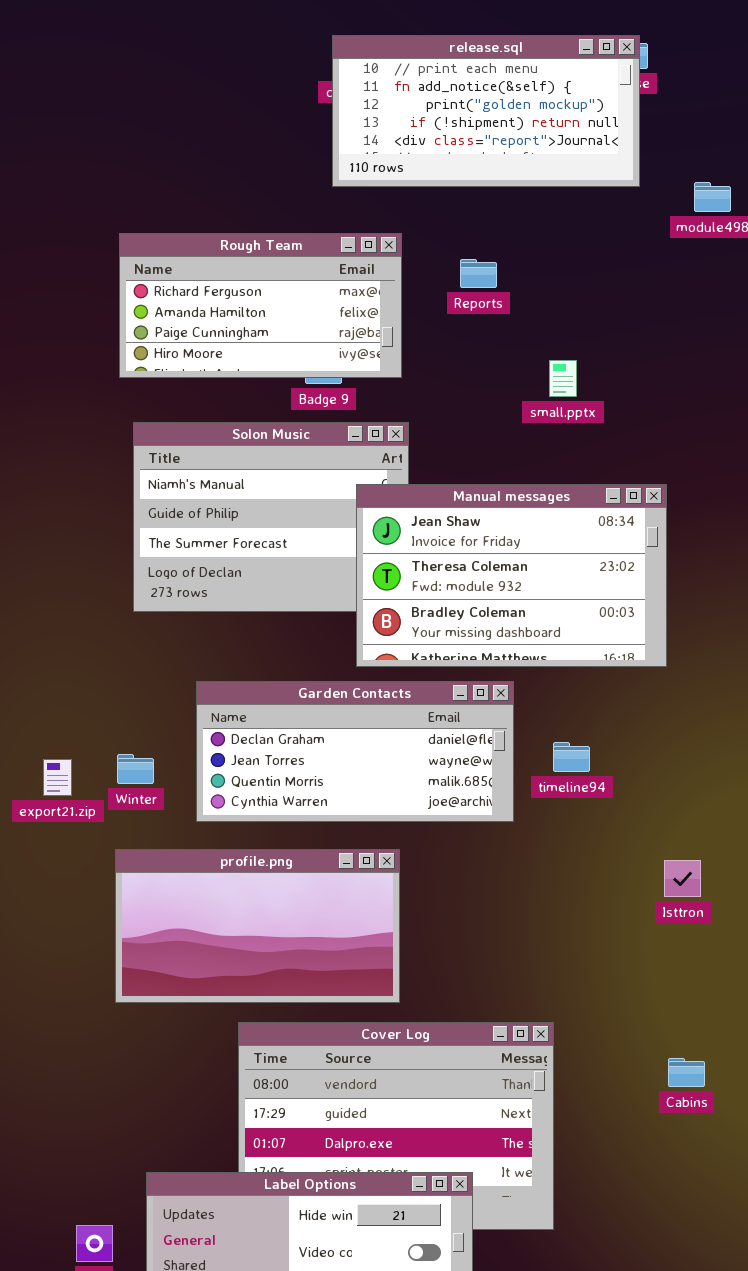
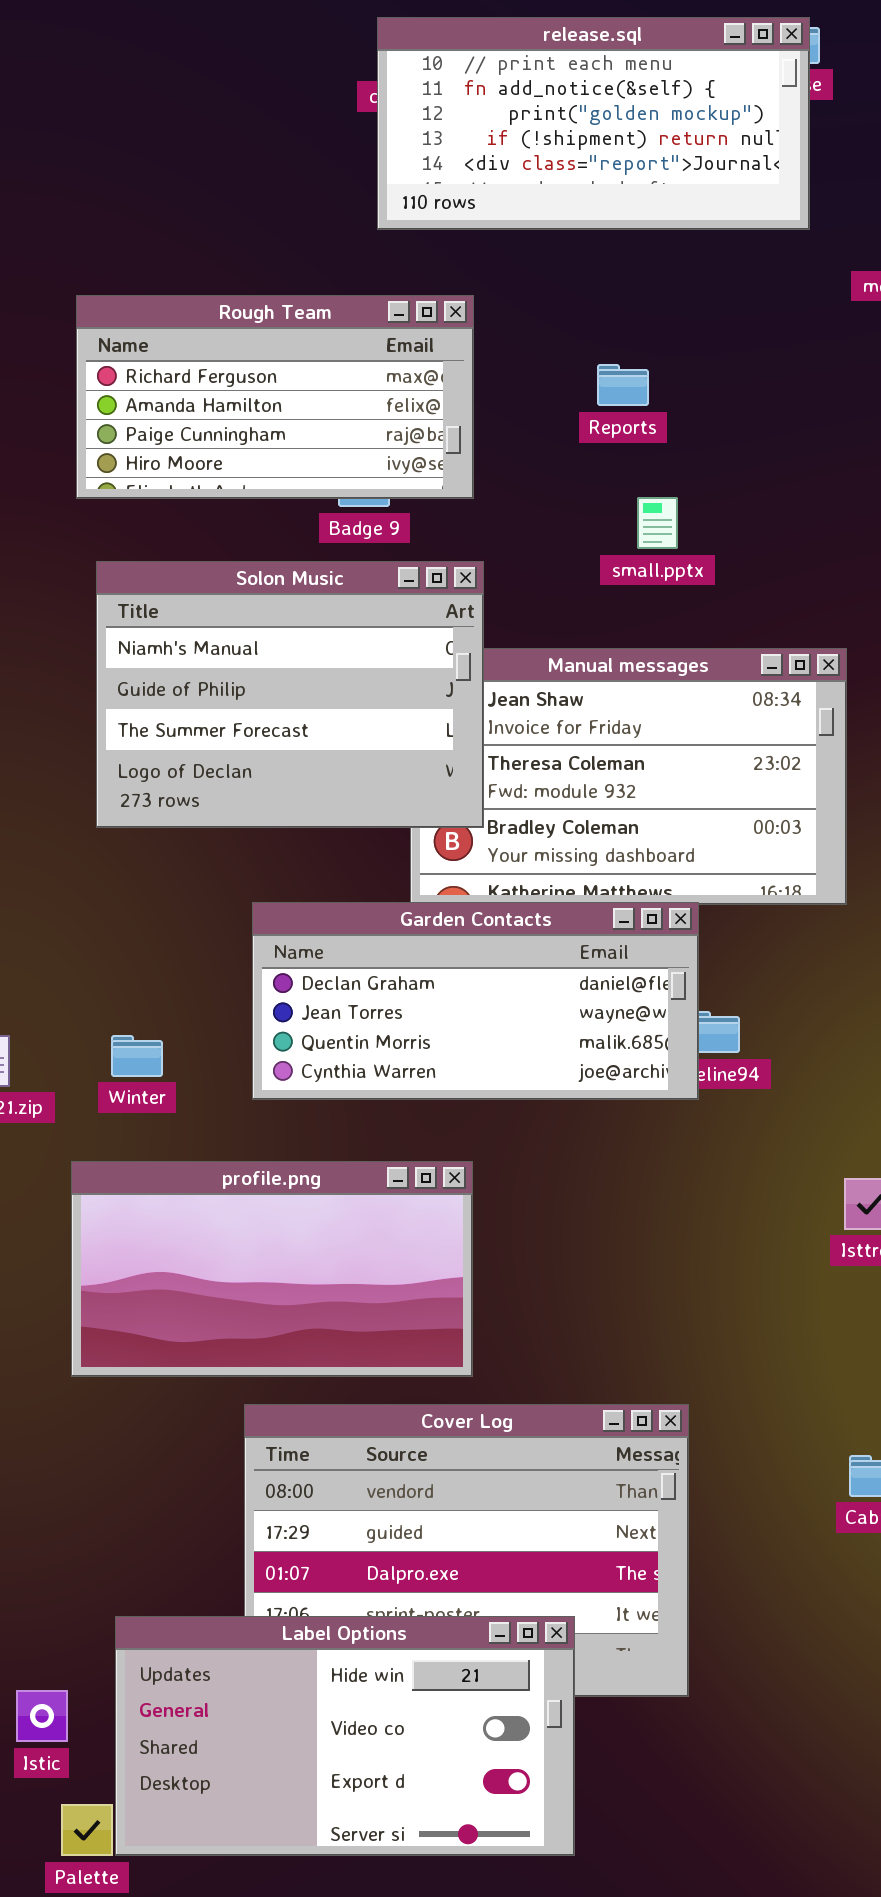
Reports: [460,259,497,288] -> [597,364,649,406], moved
small.pptx: [549,360,577,397] -> [637,497,678,549], moved
Solon Music: [133,422,409,612] -> [96,561,484,828], raised
Garden Contacts: [196,681,514,822] -> [252,902,699,1100], moved
Winter: [117,754,154,784] -> [111,1035,163,1077], moved

